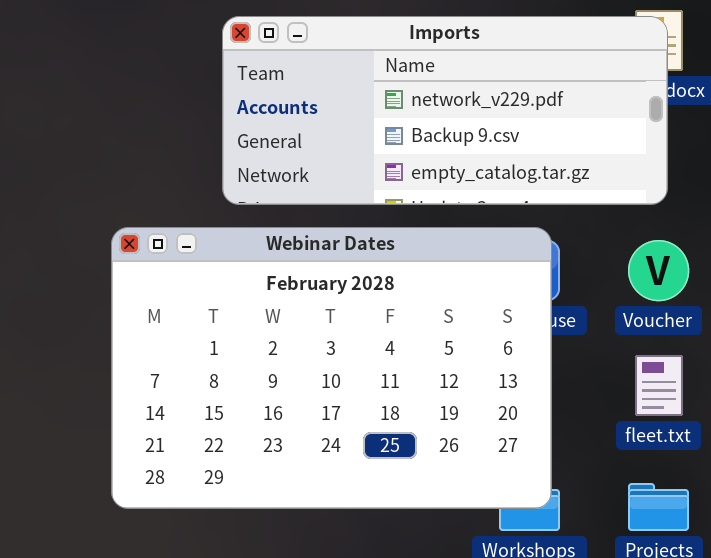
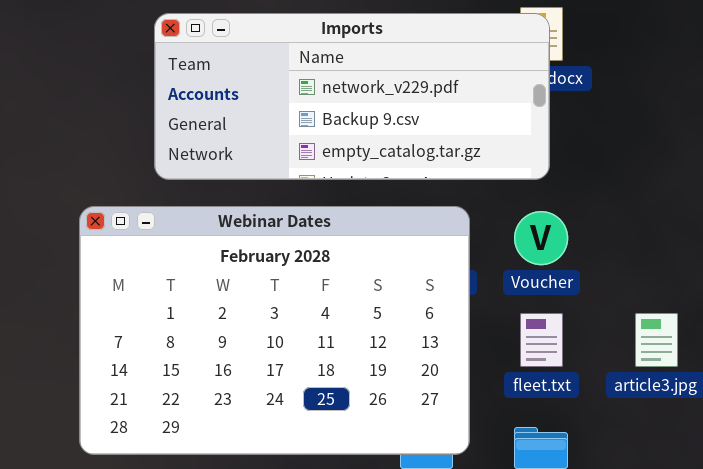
Webinar Dates: [111,227,552,509] -> [79,206,470,455], moved

